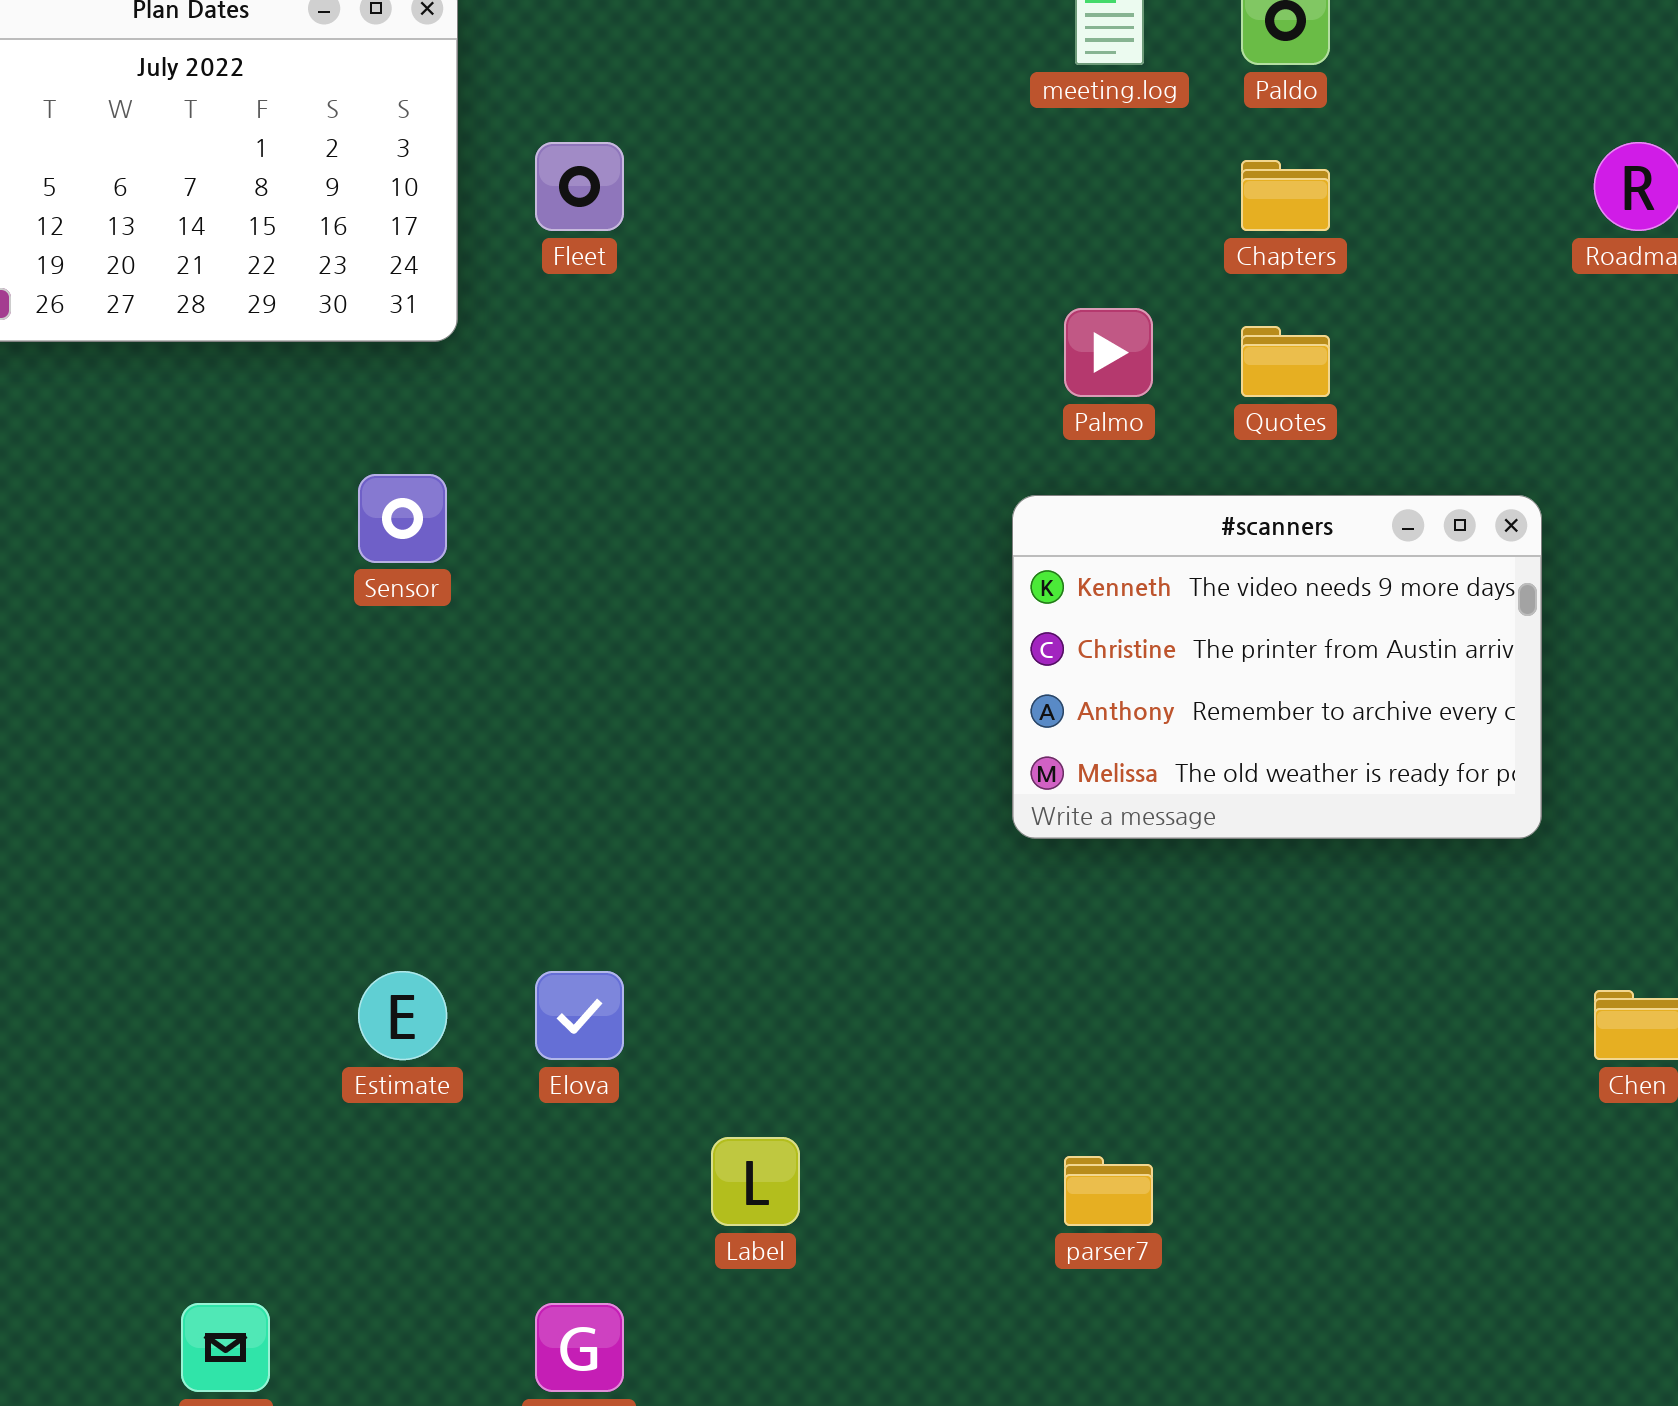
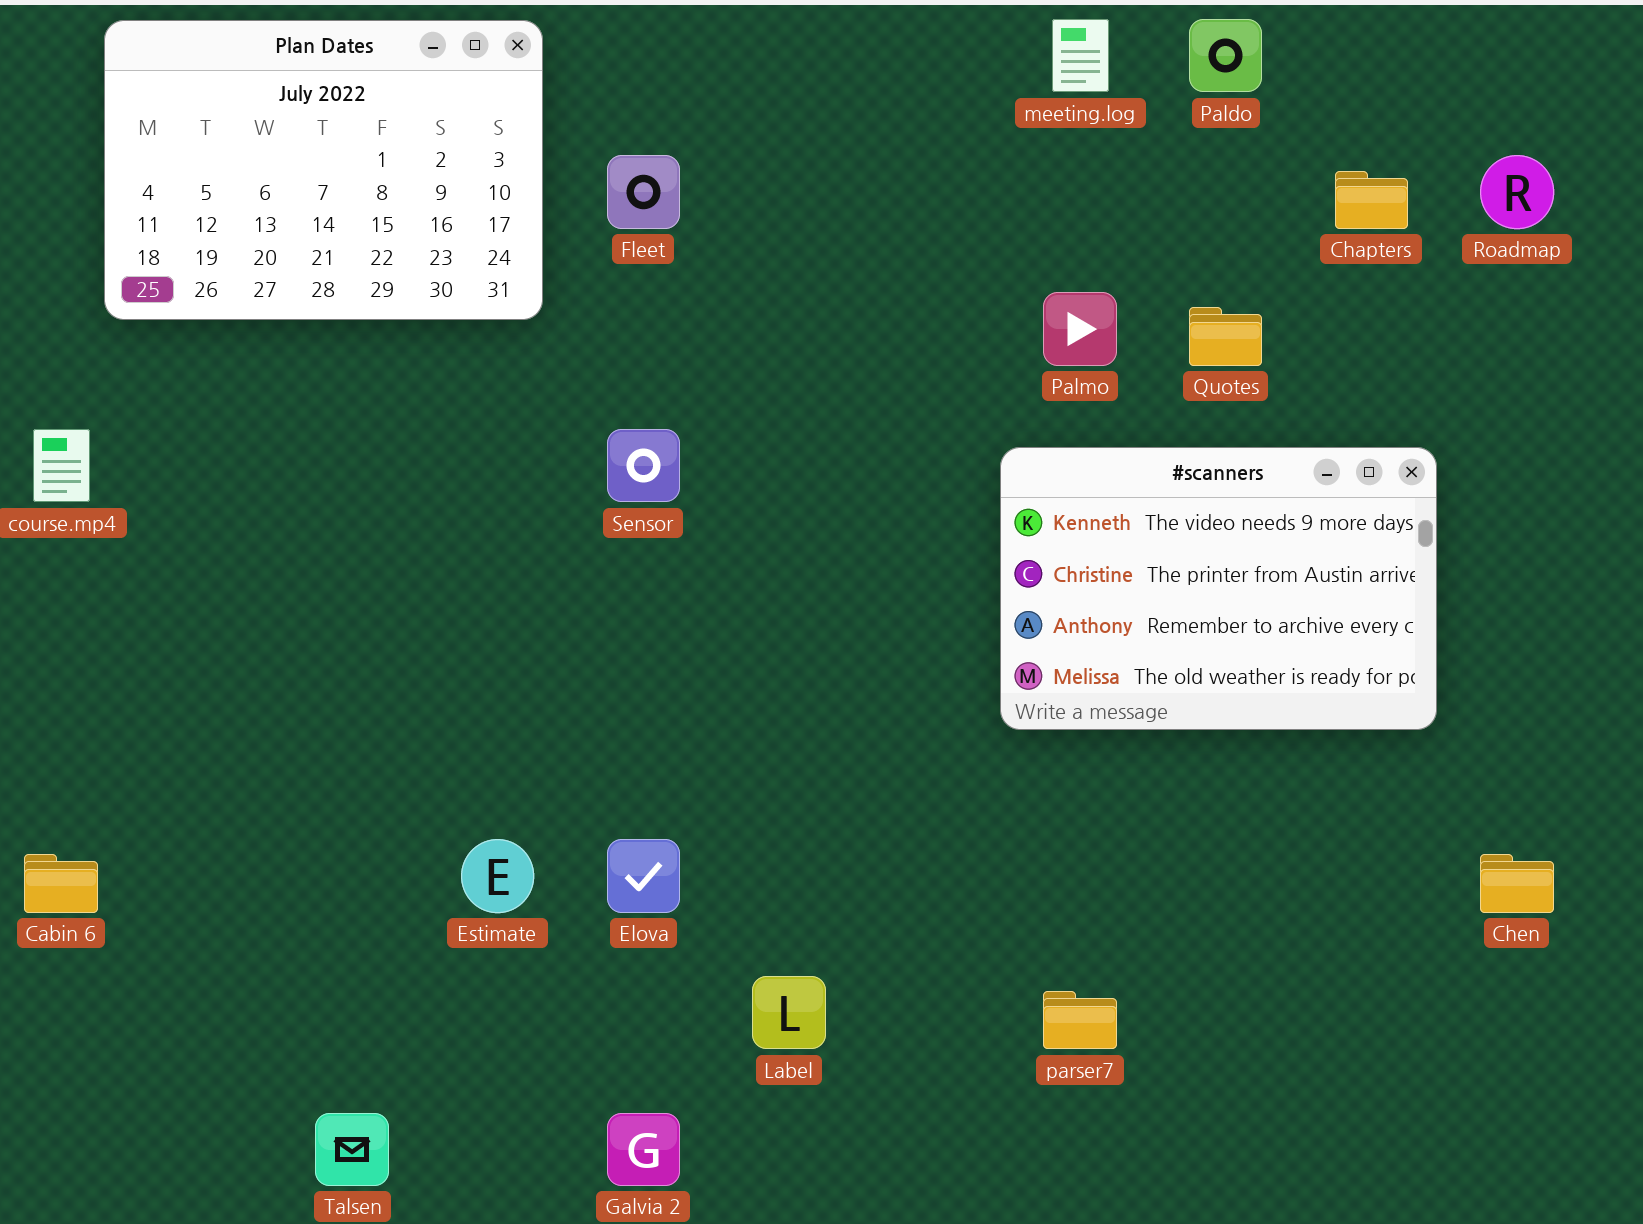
Chapters: [1241,160,1330,231] -> [1335,171,1408,229], moved
Sensor: [358,474,447,563] -> [607,429,680,502], moved

